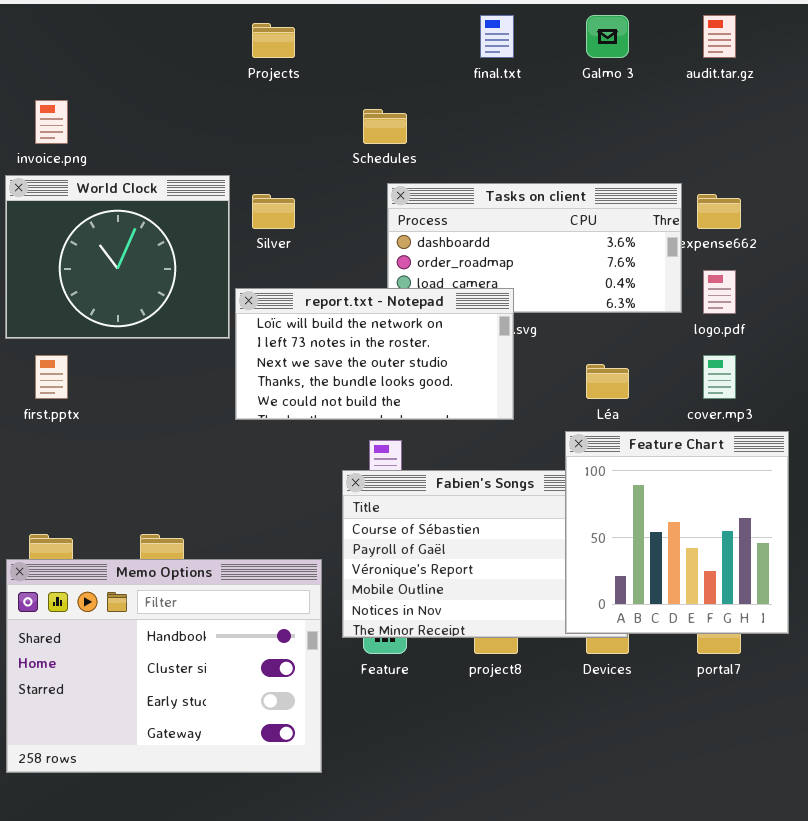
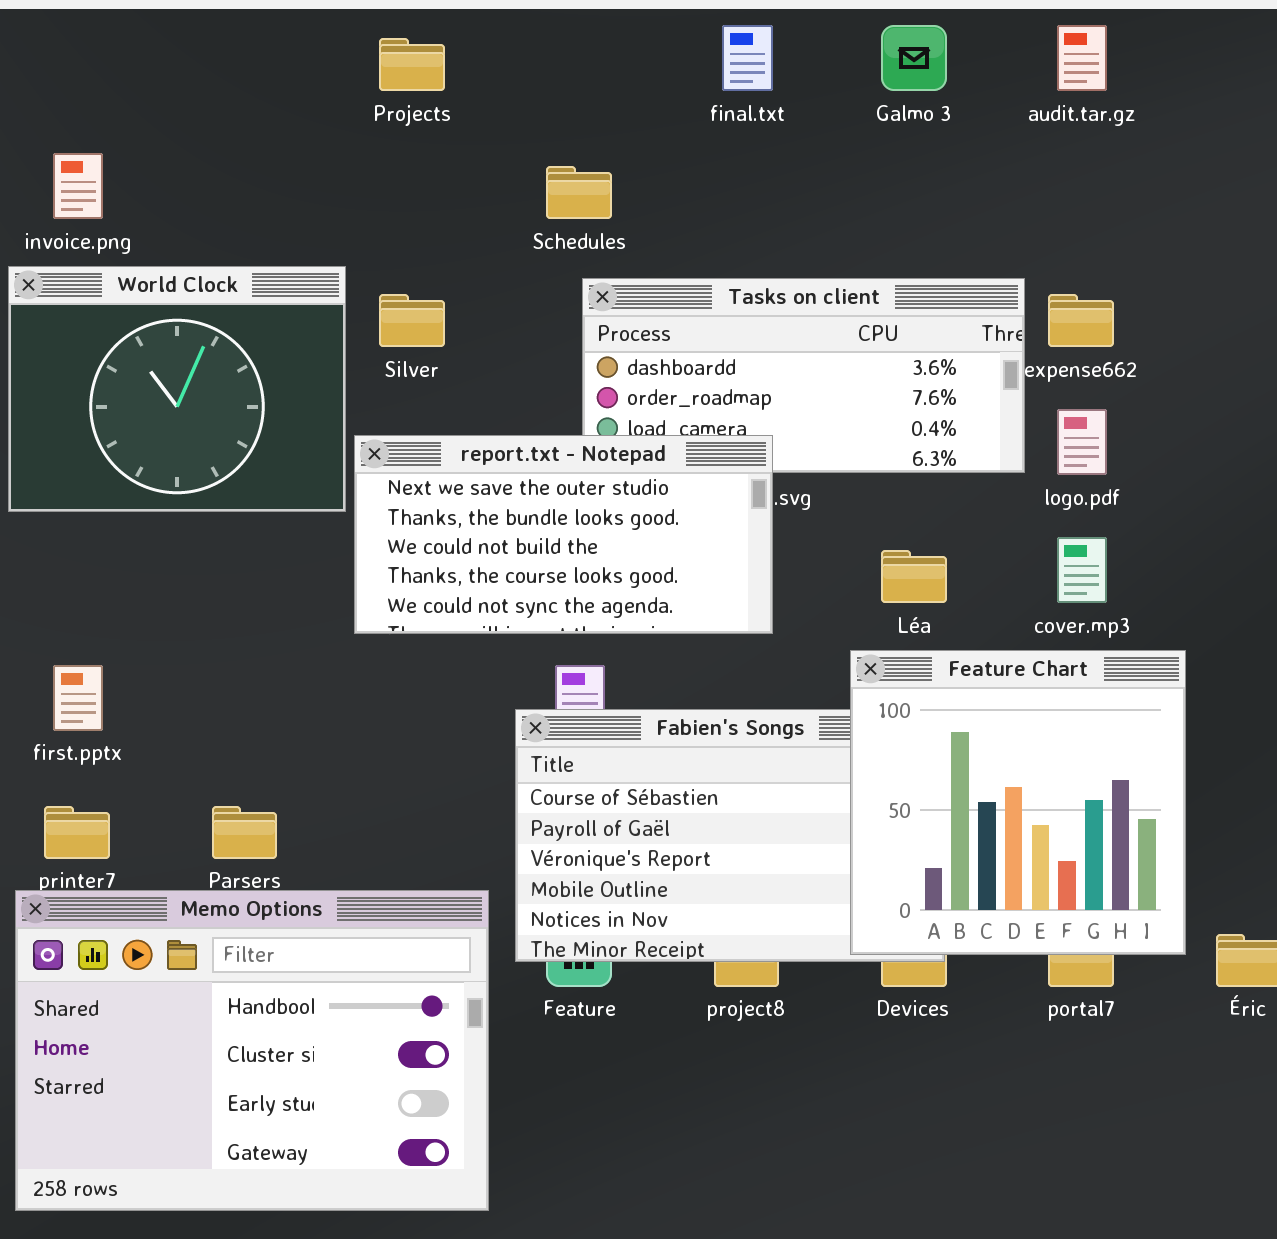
report.txt - Notepad: [235,288,514,420] -> [354,435,773,634], scrolled down 2 rows
first.pptx: [35,355,68,399] -> [53,665,103,731], moved
Memo Options: [6,559,322,773] -> [15,890,489,1211], moved

